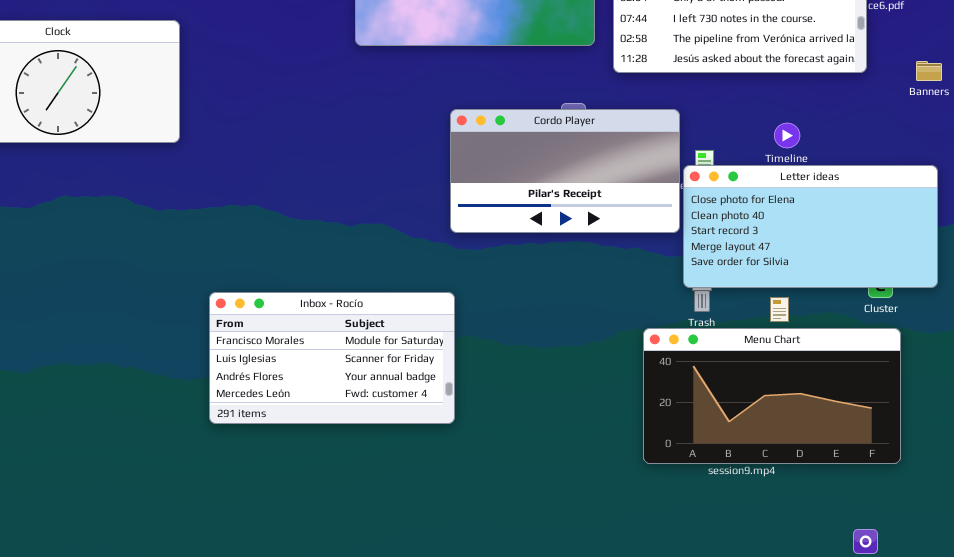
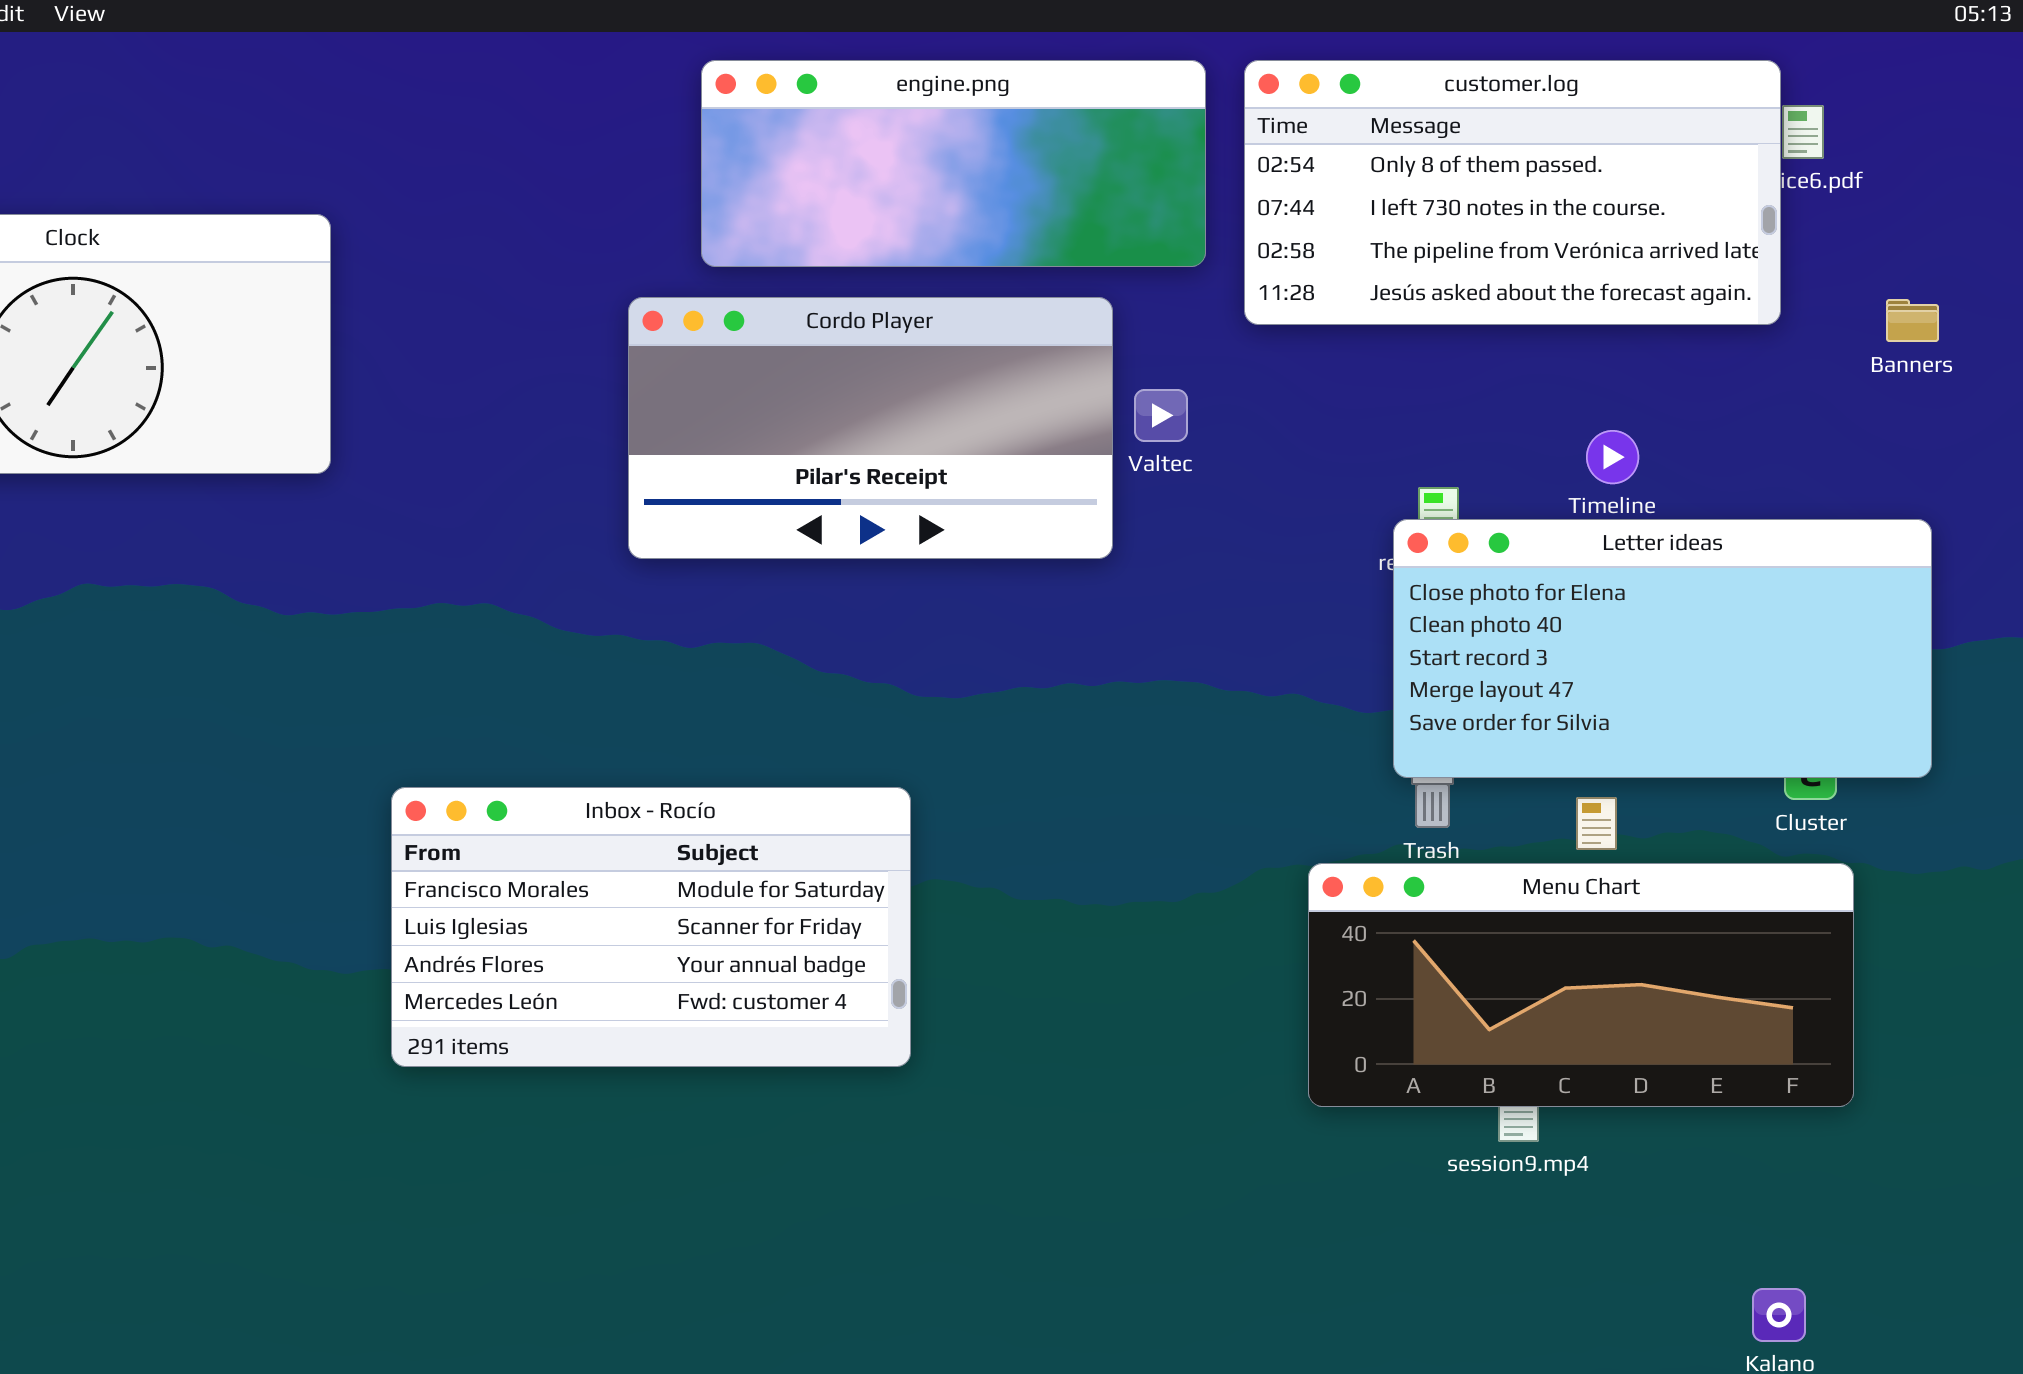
Cordo Player: [450,109,680,233] -> [628,297,1113,559], moved
Menu Chart: [643,328,901,464] -> [1308,863,1854,1107], resized

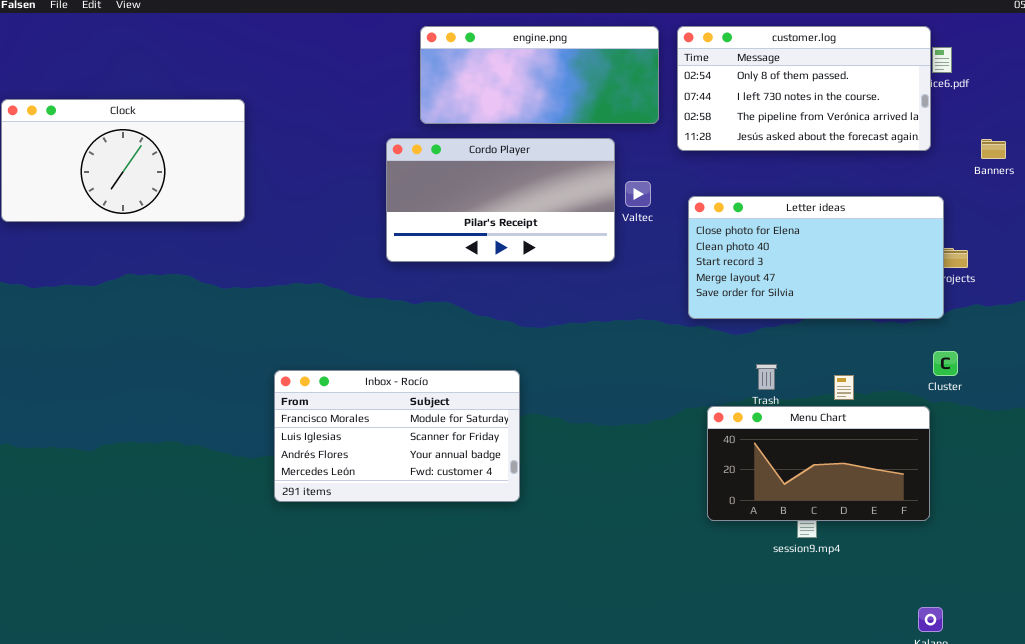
Letter ideas: [1393,519,1932,778] -> [688,196,944,319], moved
Menu Chart: [1308,863,1854,1107] -> [707,406,930,521], resized

